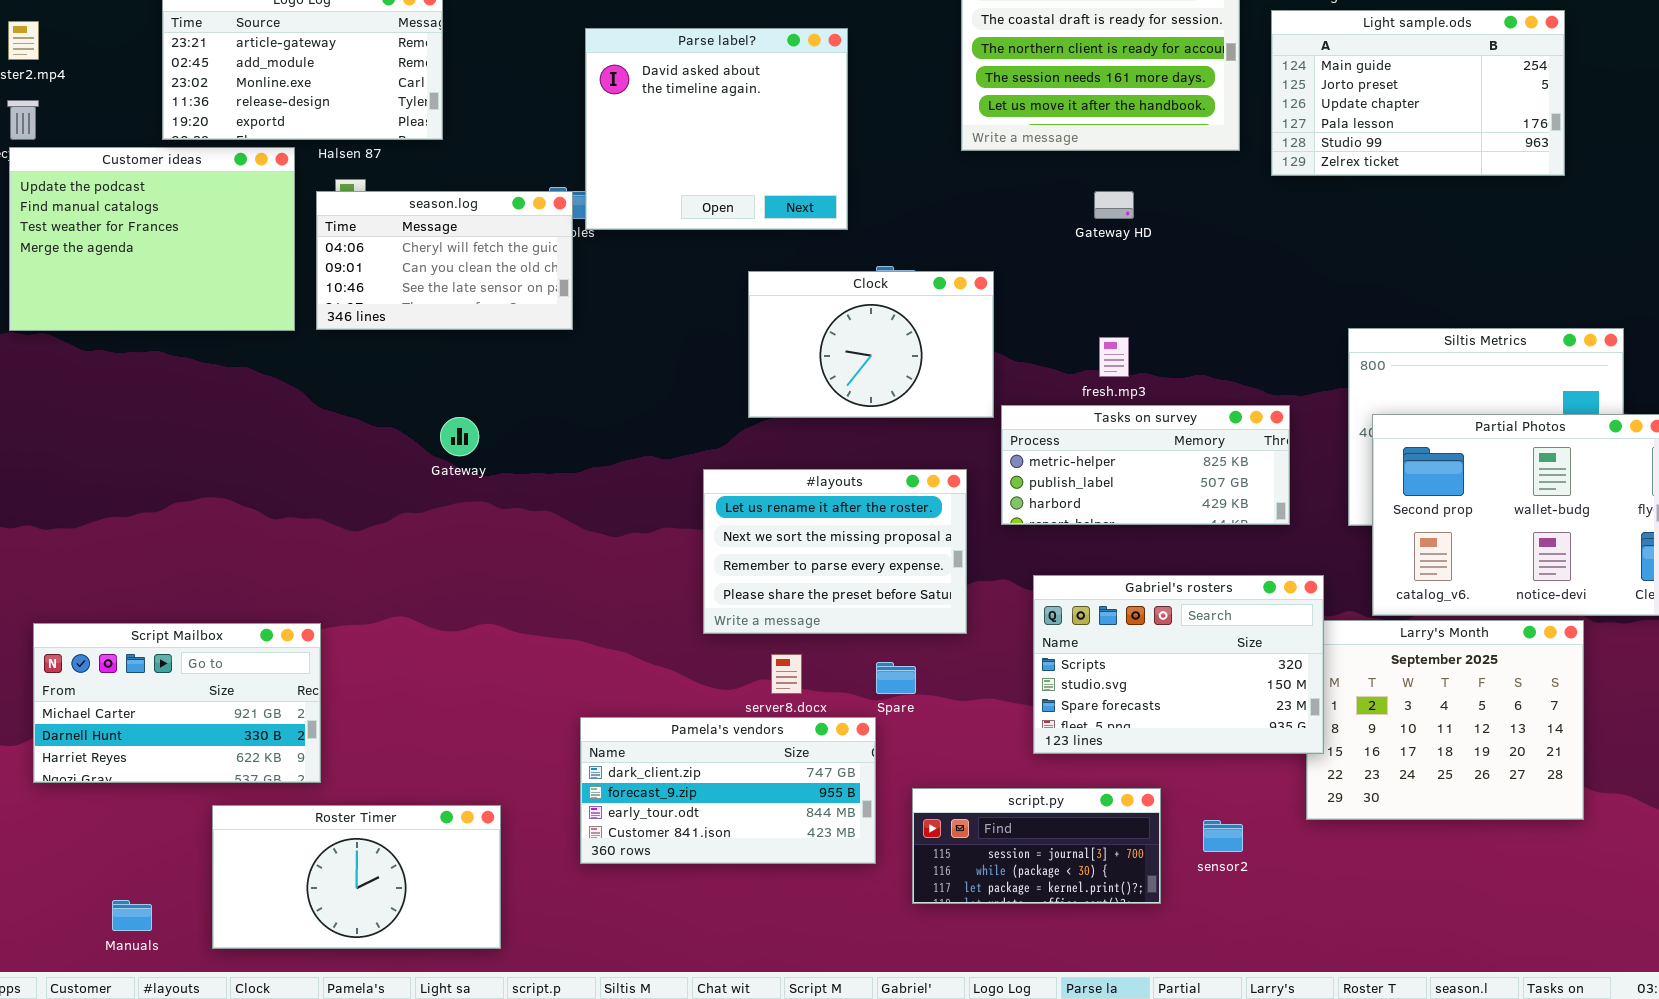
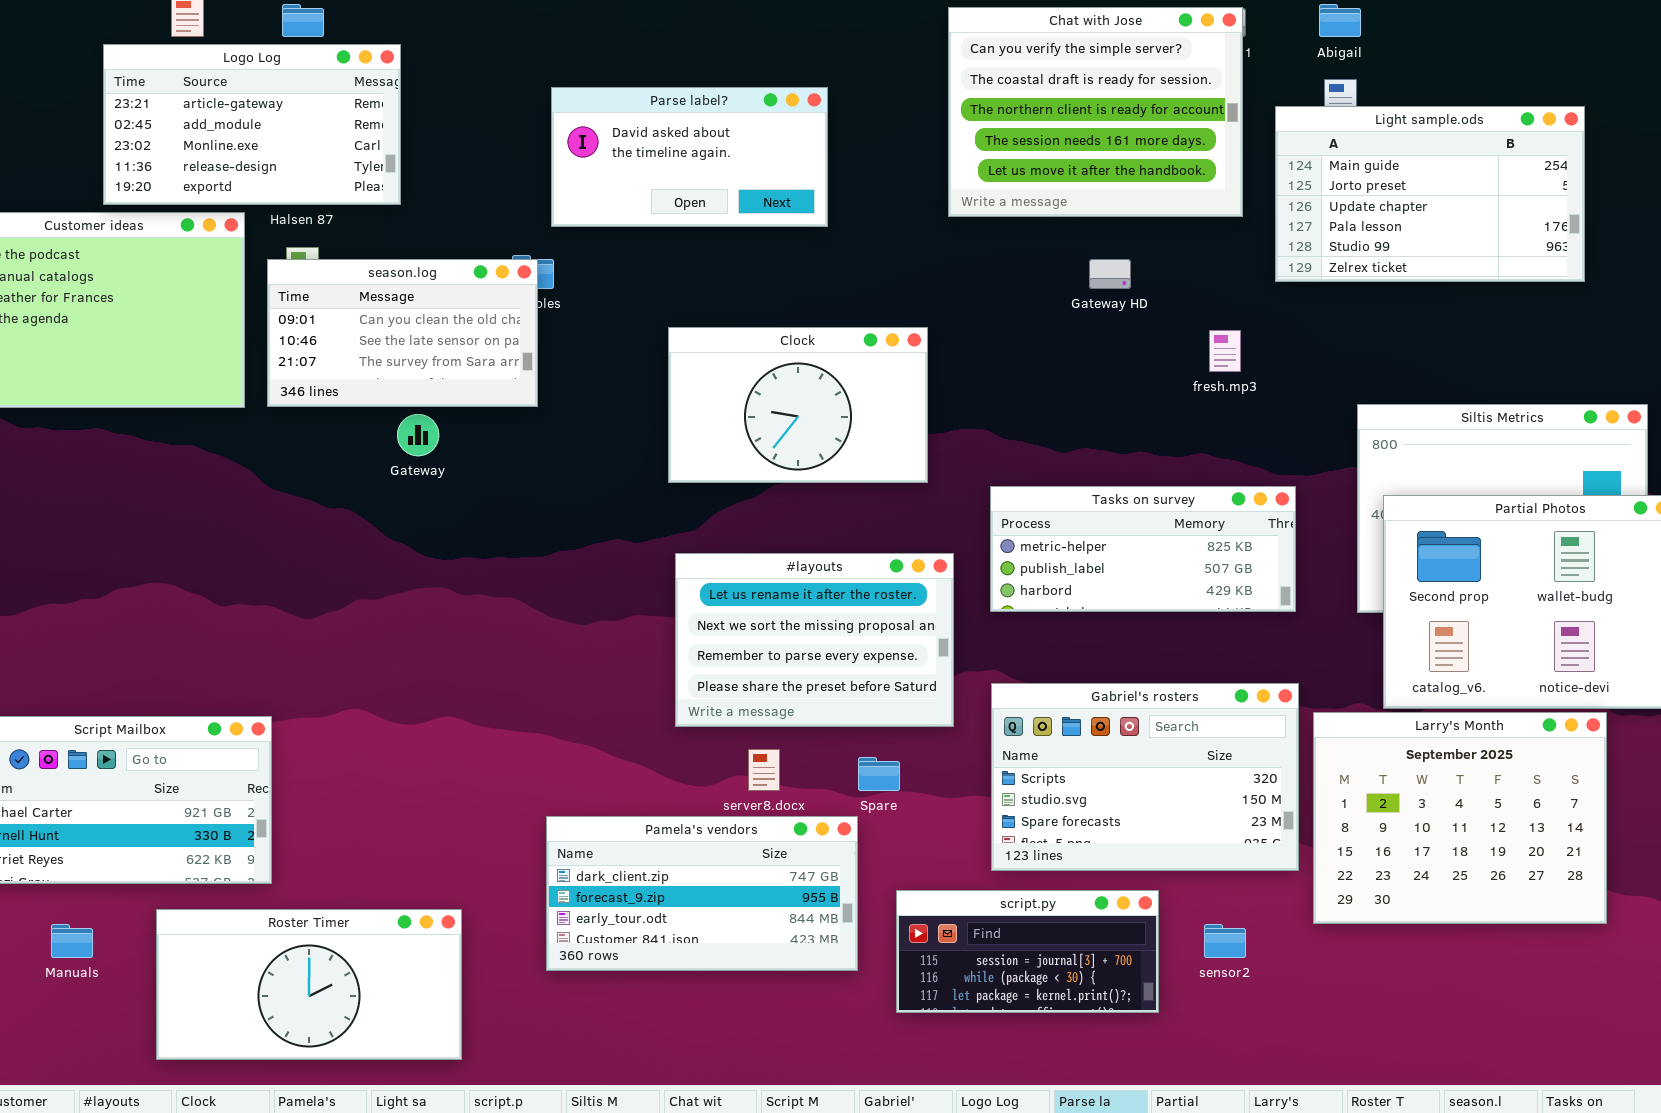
Light sample.ods: [1271,10,1565,176] -> [1275,106,1585,282], moved
Parse label?: [585,28,848,230] -> [551,87,828,227], resized
season.log: [316,191,573,330] -> [267,259,538,407], scrolled down 1 row
Clock: [748,271,994,418] -> [668,327,928,483], moved
fresh.mp3: [1099,337,1129,377] -> [1209,330,1241,372], moved
Gateway: [440,417,479,456] -> [397,414,439,456], moved
Gabriel's rosters: [1033,575,1324,754] -> [991,683,1299,871], moved
Manuals: [112,900,152,931] -> [51,924,93,958], moved

